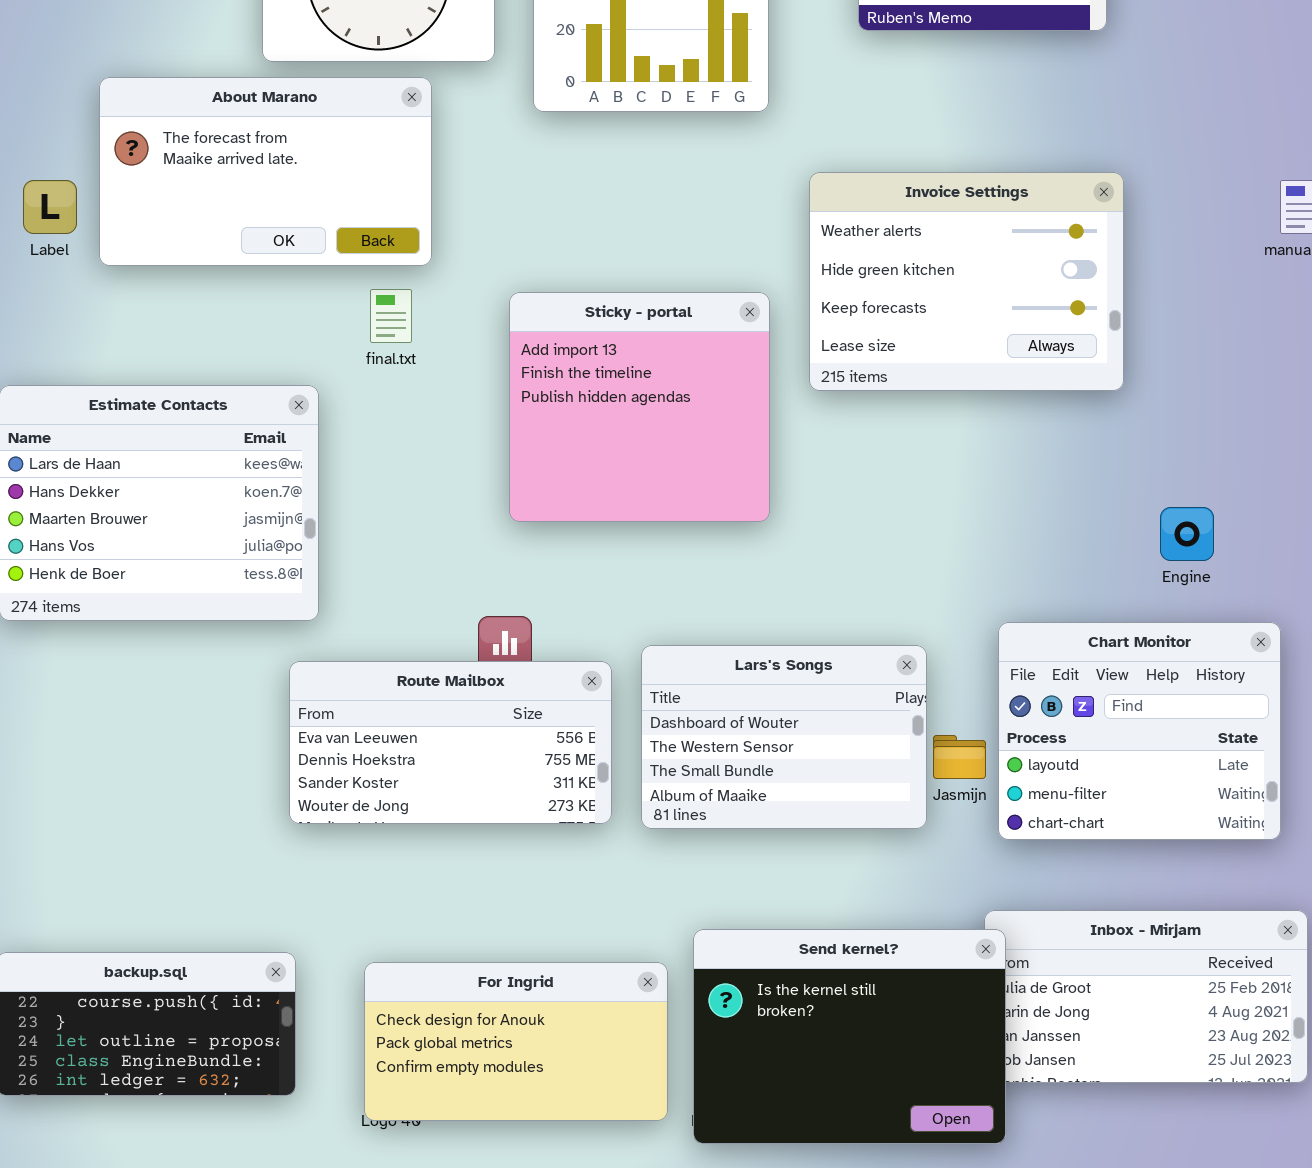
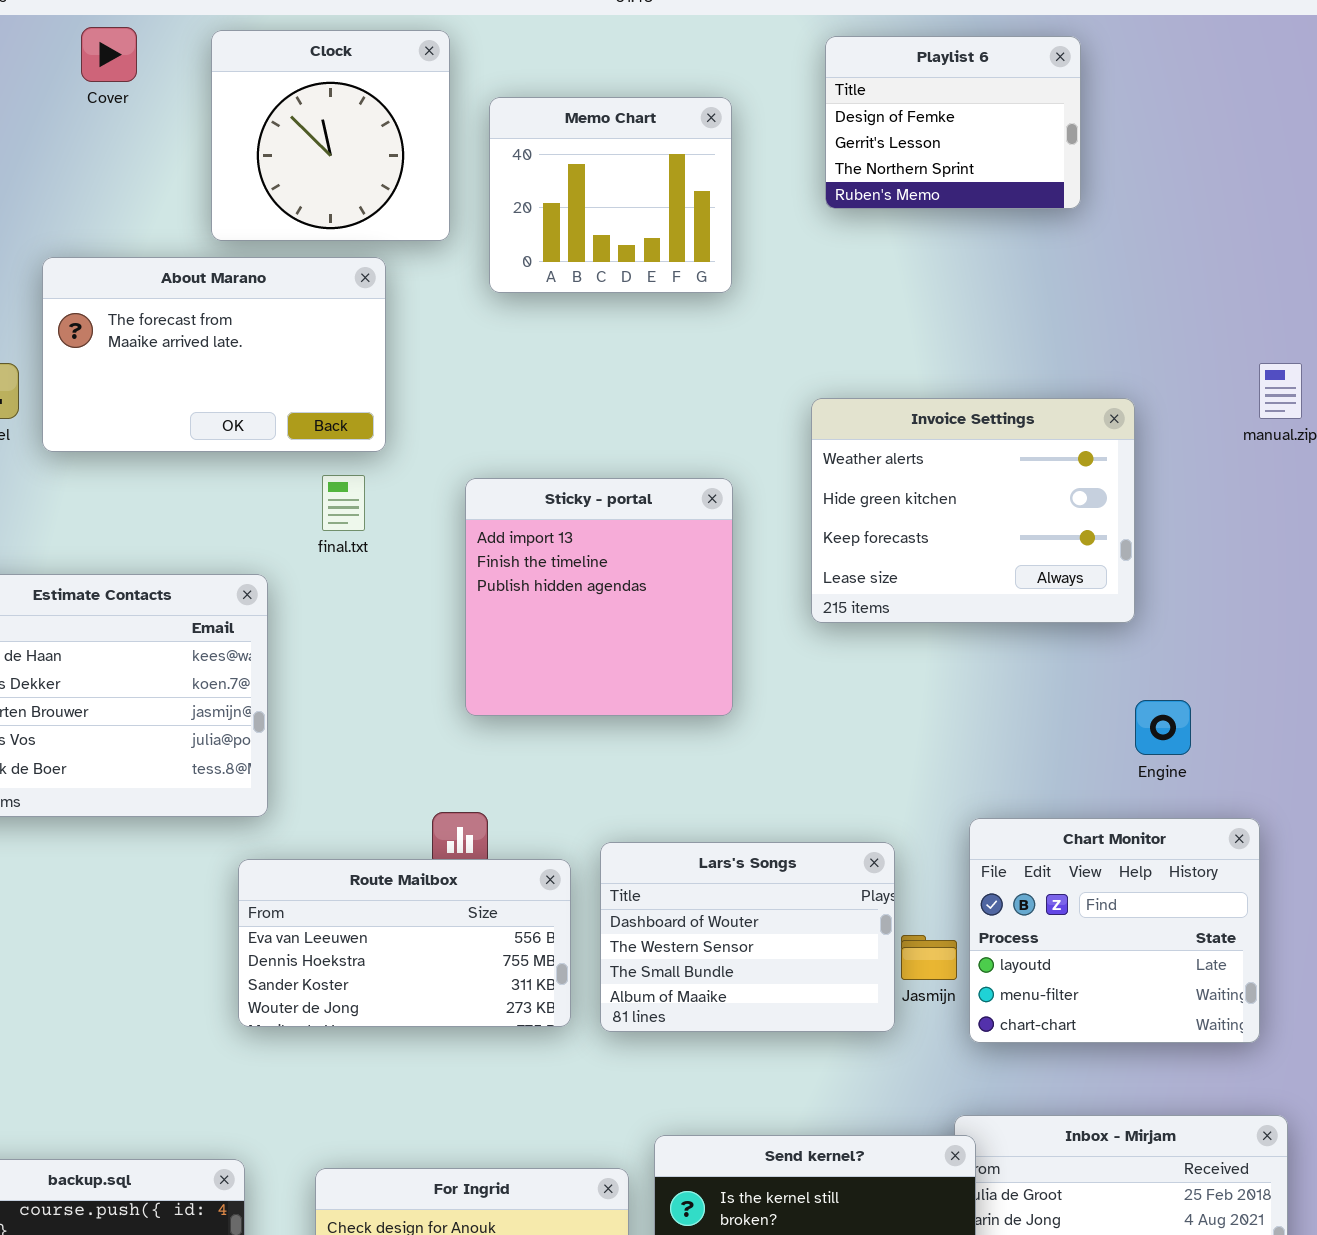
Invoice Settings: [809,172,1124,391] -> [811,398,1135,623], moved

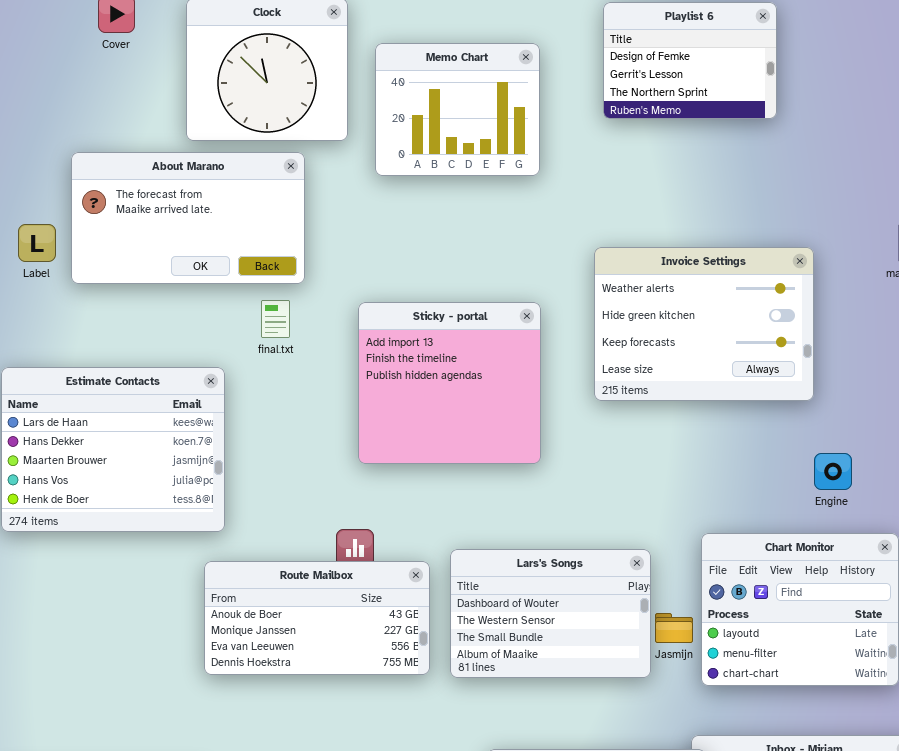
Route Mailbox: [238,859,571,1027] -> [204,561,430,675], scrolled up 2 rows

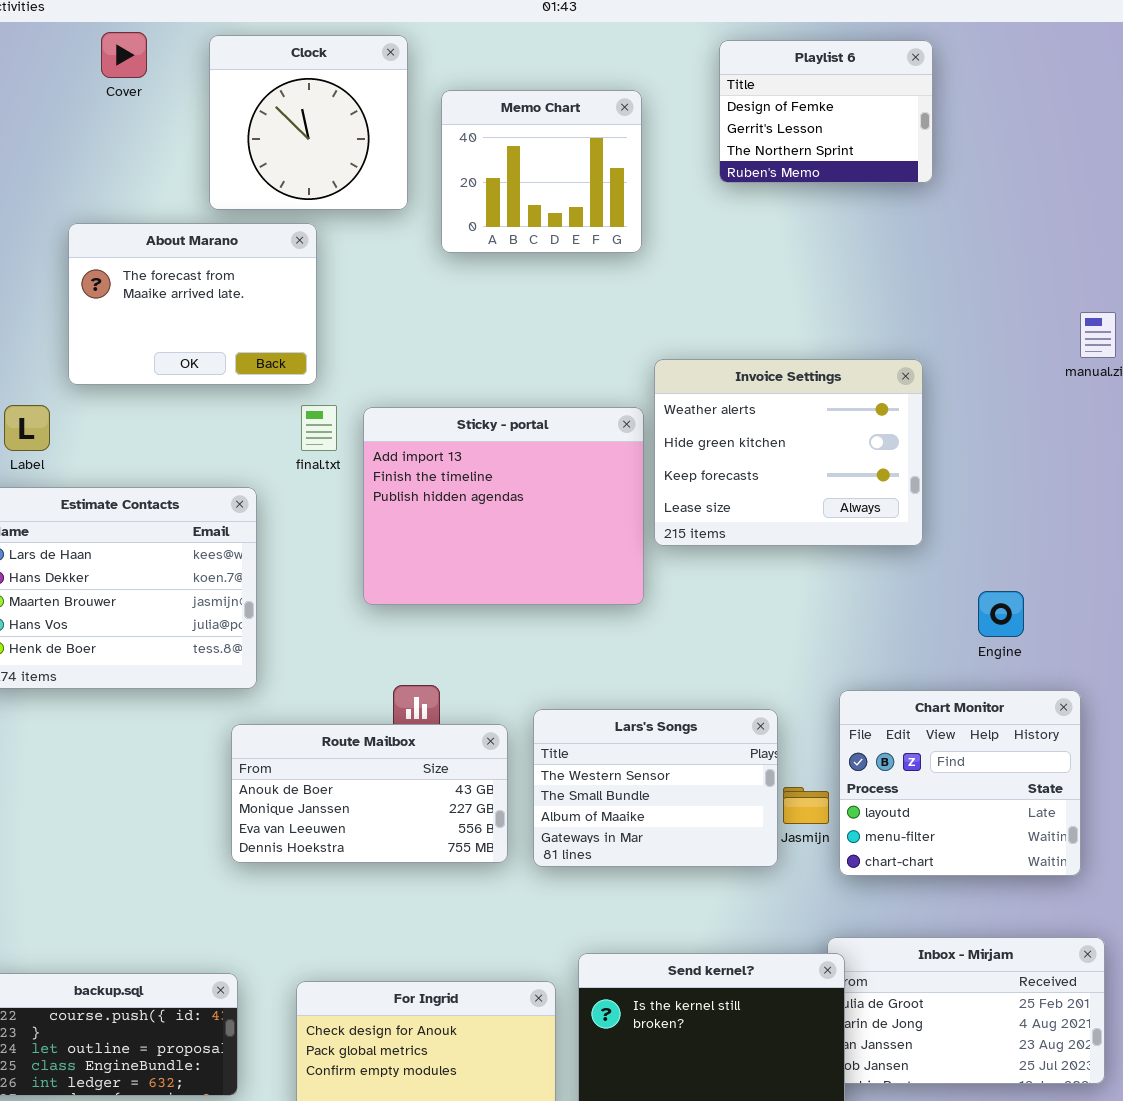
About Marano: [71,152,305,284] -> [68,223,317,385], resized
Label: [18,224,56,262] -> [4,405,50,451], moved
Invoice Settings: [594,247,814,401] -> [654,359,923,546], moved
Sticky - portal: [358,302,541,464] -> [363,407,644,605], resized
Lars's Songs: [450,549,651,678] -> [533,709,778,867], scrolled down 1 row

